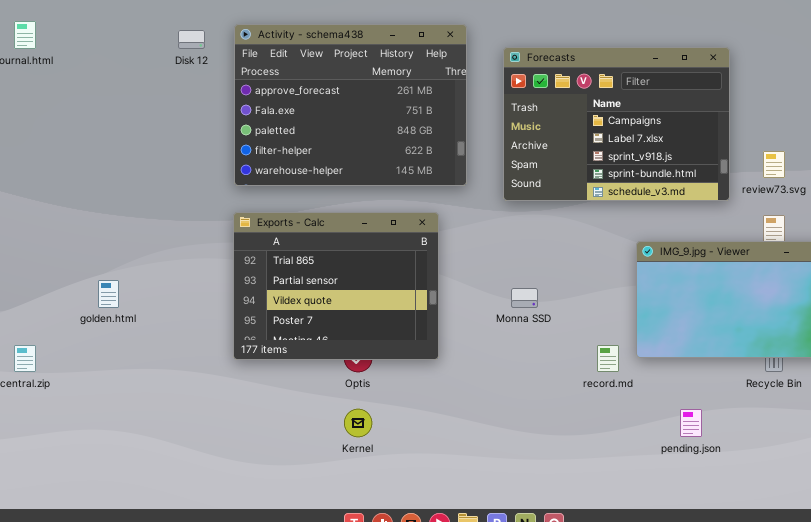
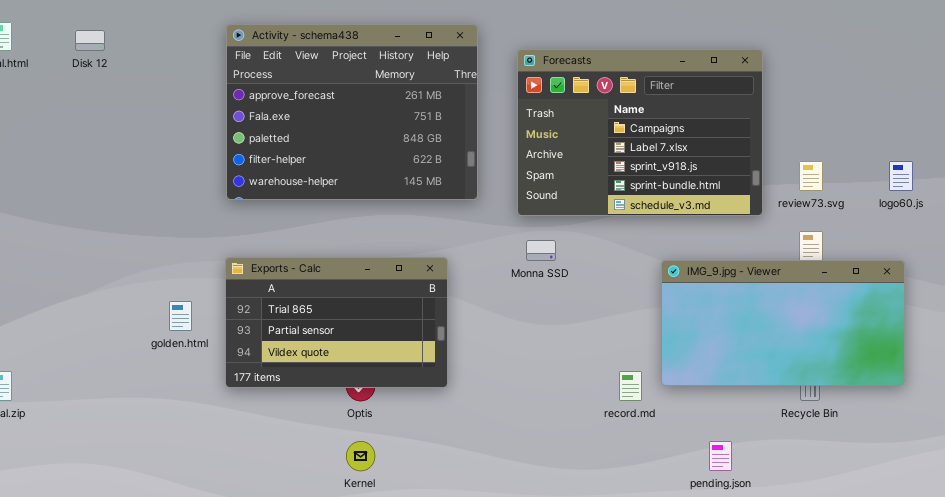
Disk 12: [178,30,205,49] -> [75,30,105,51], moved
Exports - Calc: [233,212,439,360] -> [225,257,448,388], resized
golden.html: [98,280,119,308] -> [169,301,192,331], moved
Monna SSD: [511,288,538,308] -> [526,240,556,261], moved

